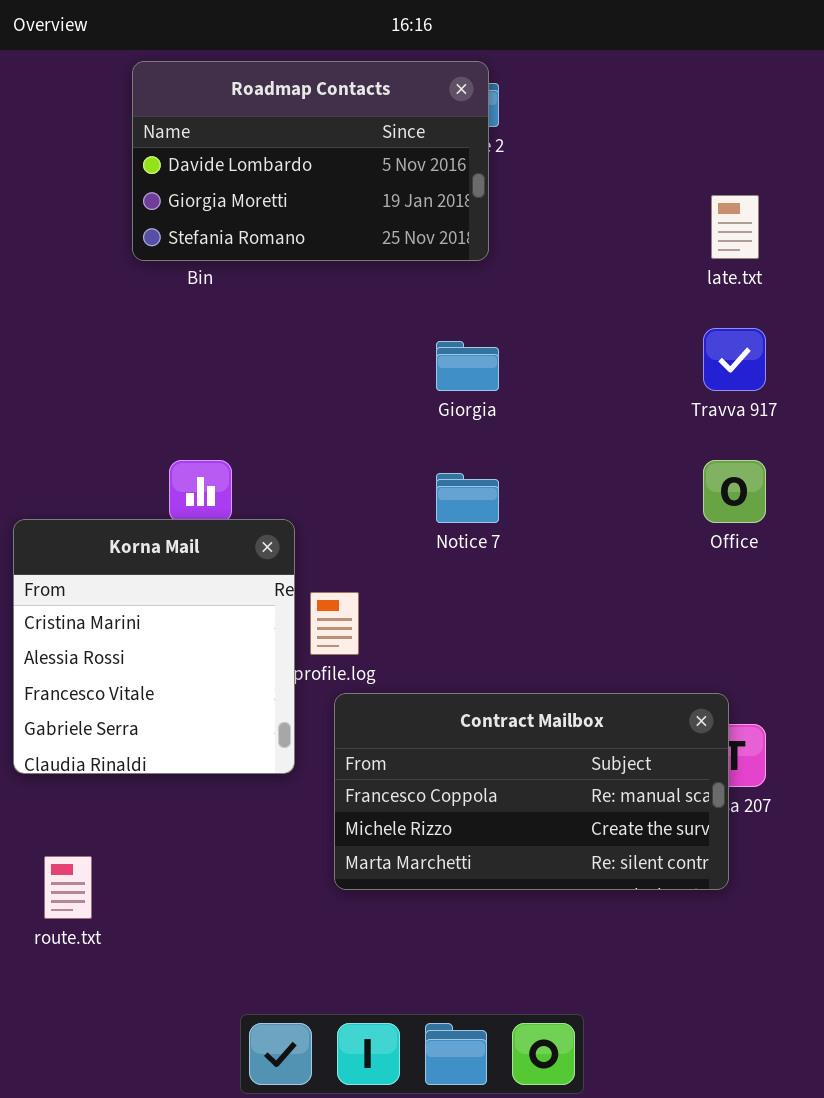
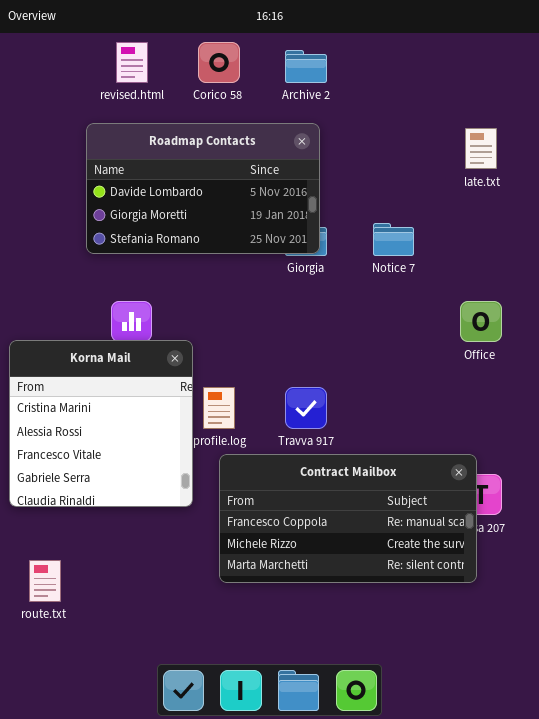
Roadmap Contacts: [132,61,489,261] -> [86,123,320,254], moved
Travva 917: [703,328,766,391] -> [285,387,327,429], moved
Notice 7: [436,473,499,523] -> [373,223,414,256], moved

